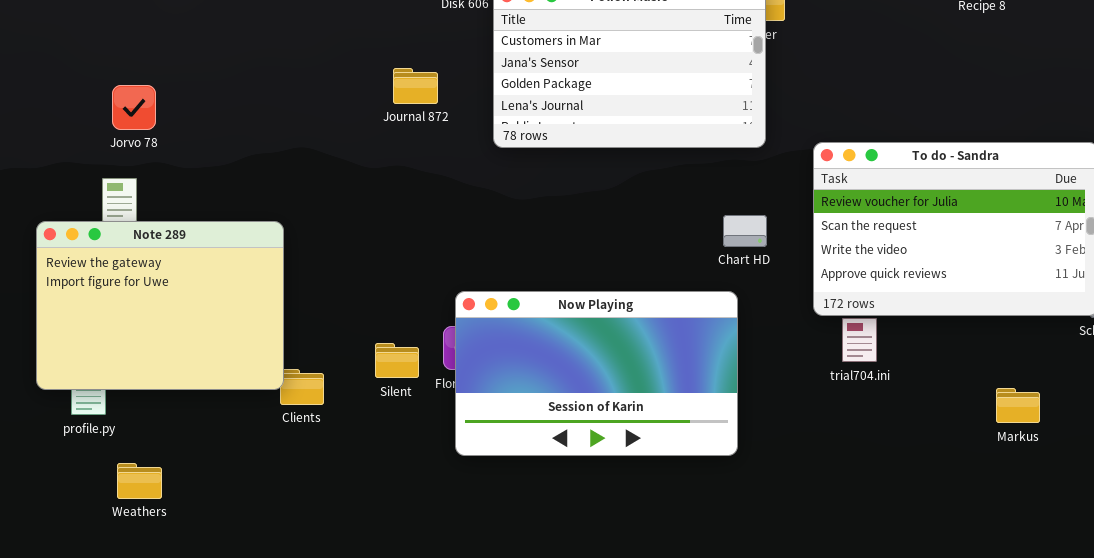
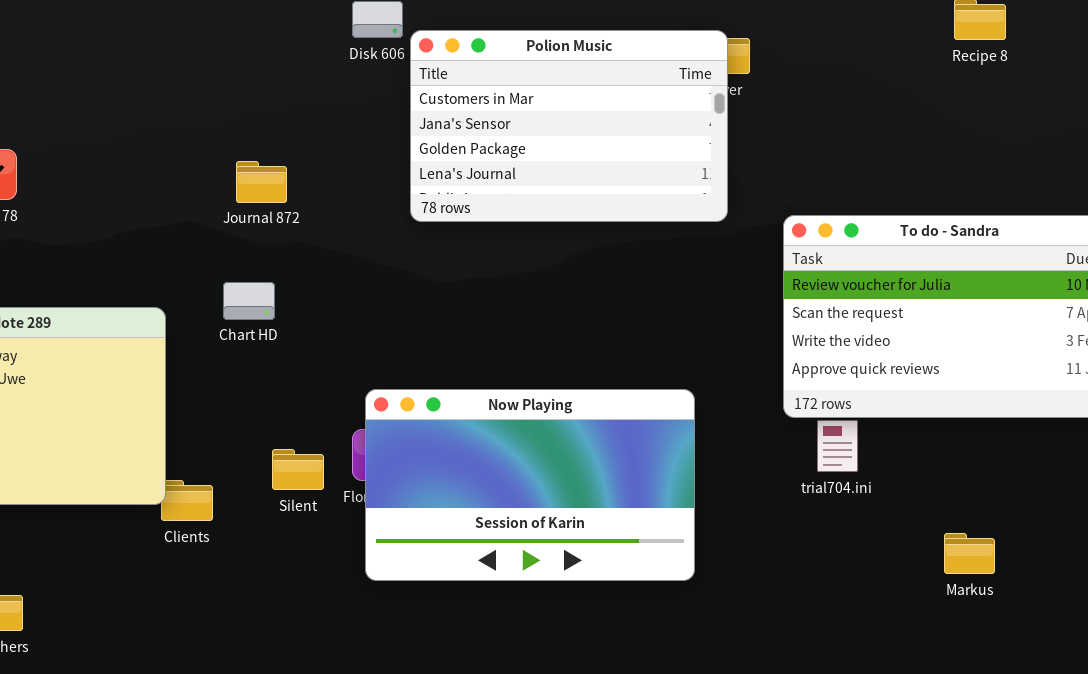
Journal 872: [393,68,438,104] -> [236,161,287,203], moved
Chart HD: [723,215,767,247] -> [223,282,275,320], moved
Markus: [996,388,1040,423] -> [944,533,995,574], moved

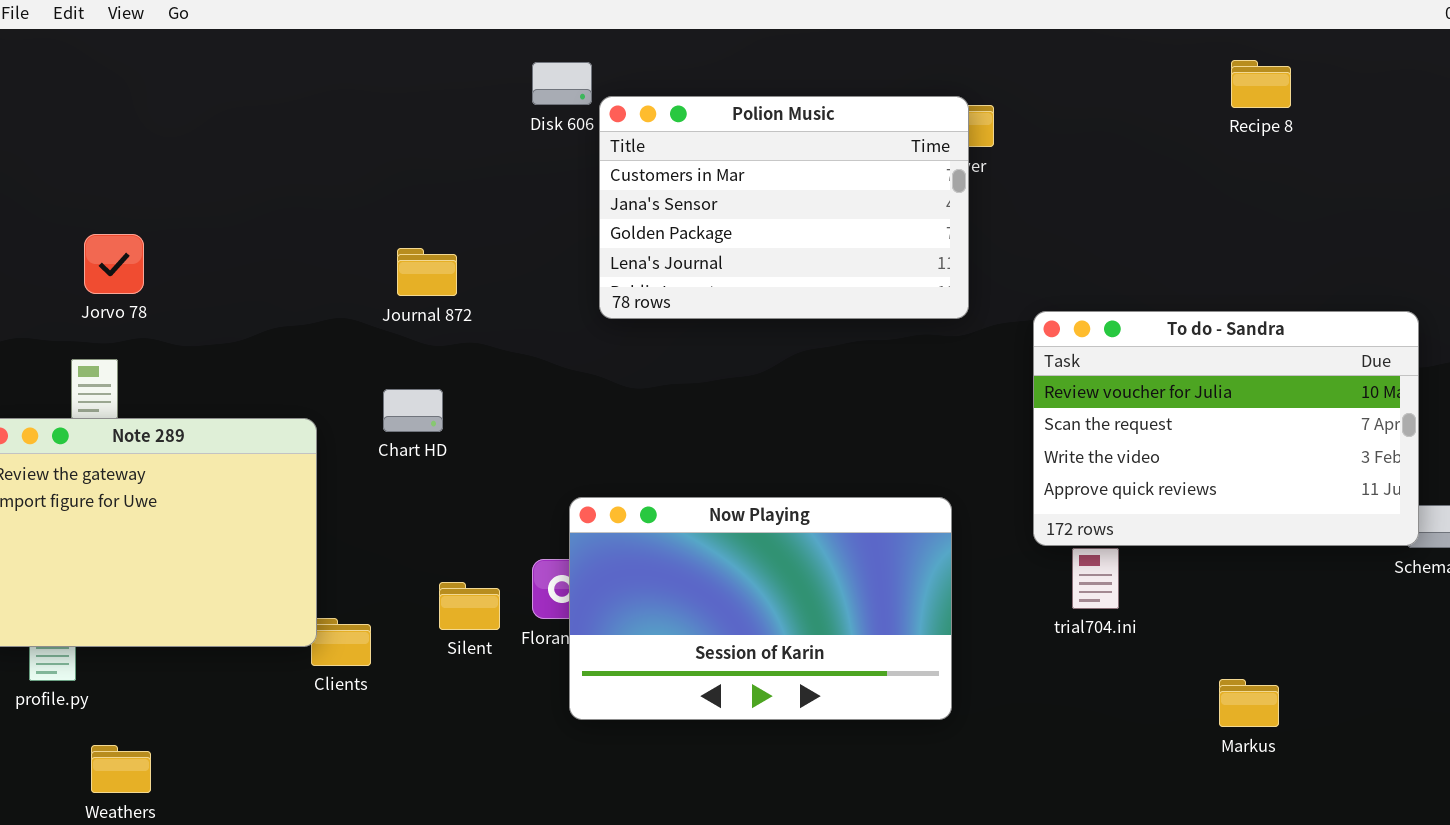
Now Playing: [365,389,695,581] -> [569,497,952,720], moved

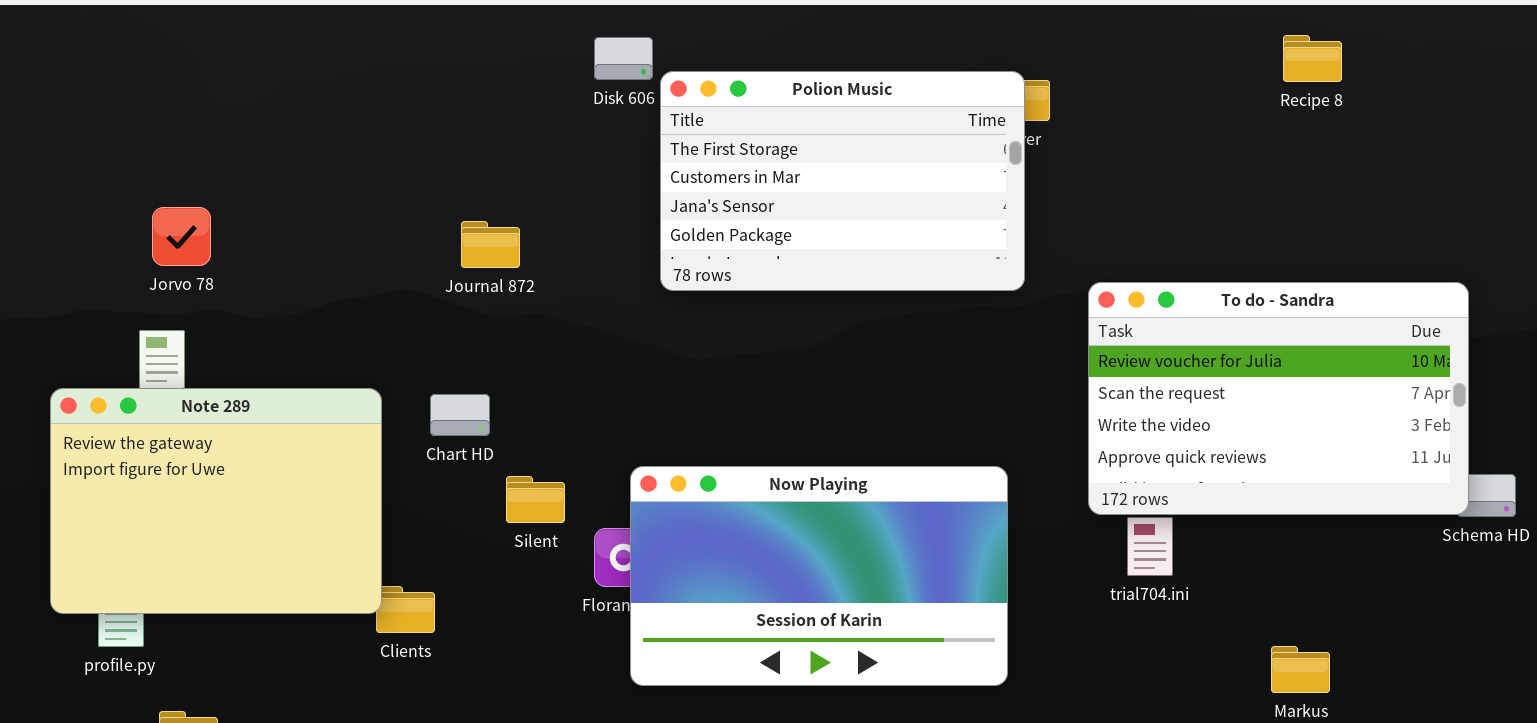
Polion Music: [599,96,969,319] -> [660,71,1025,291], scrolled up 1 row
Chart HD: [383,389,443,432] -> [430,394,490,436], moved
Silent: [439,582,500,630] -> [506,476,565,523], moved

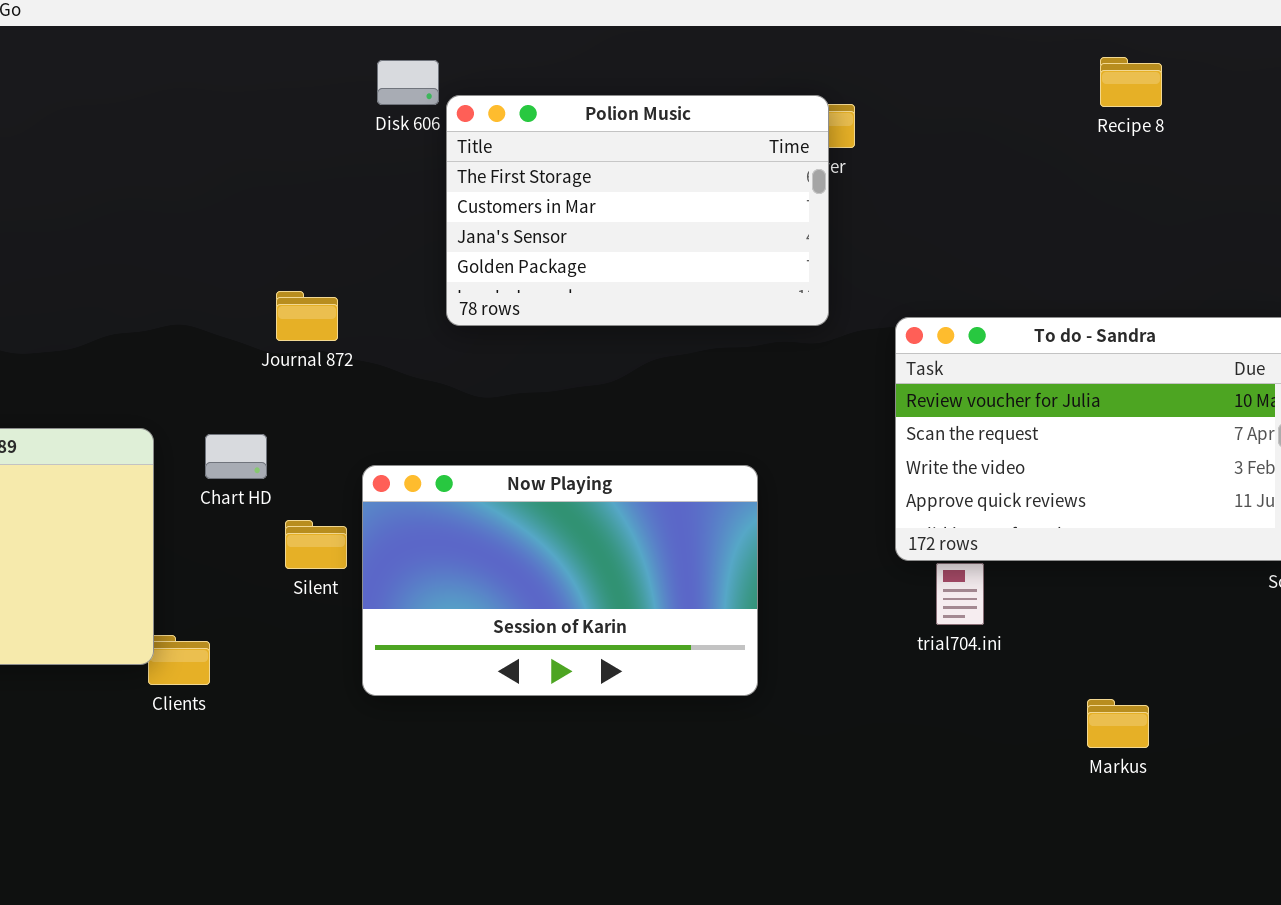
Journal 872: [461,221,520,268] -> [276,291,338,341], moved
Now Playing: [630,466,1008,686] -> [362,465,758,696], moved

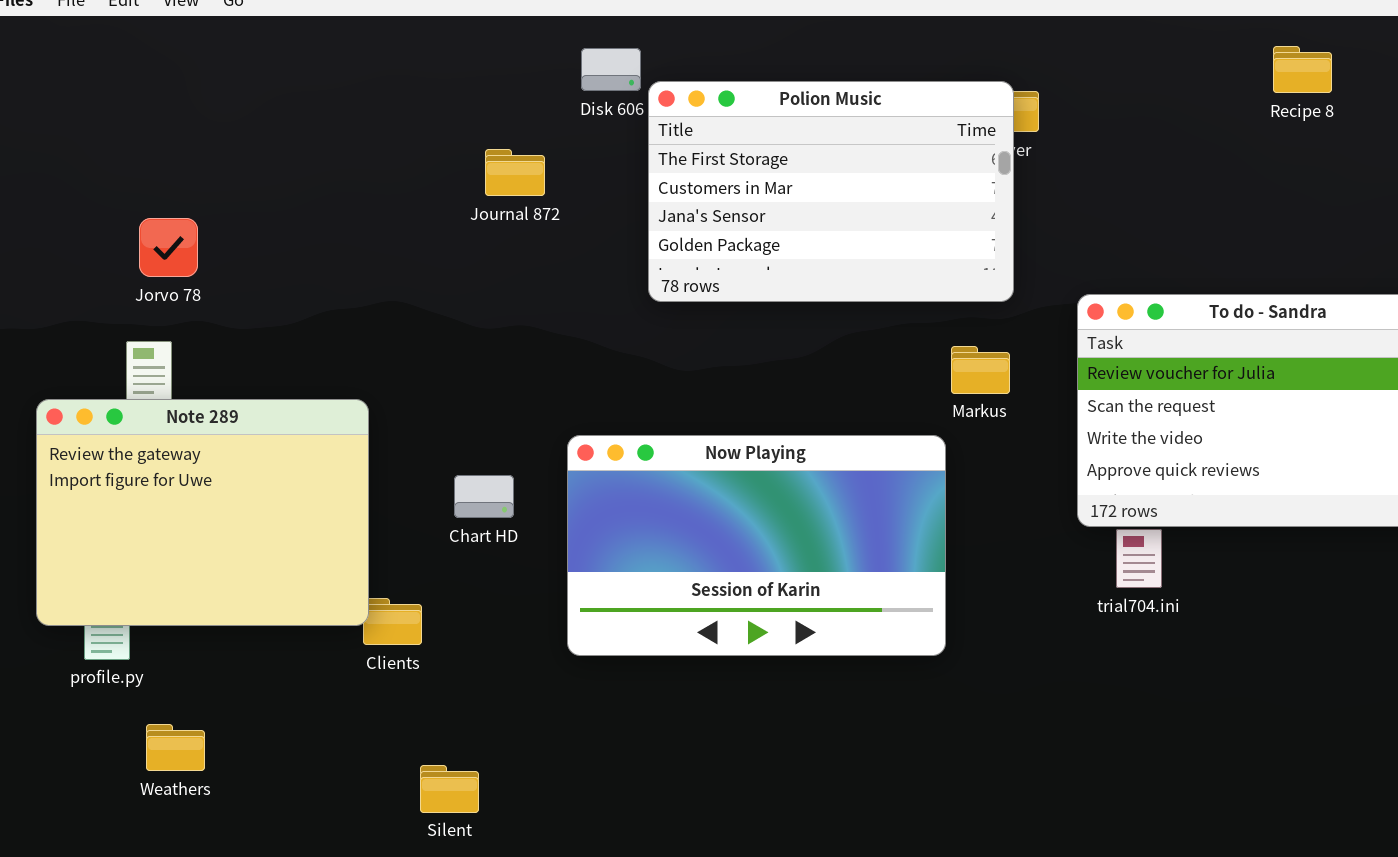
Journal 872: [276,291,338,341] -> [485,149,545,196], moved
Chart HD: [205,434,267,479] -> [454,475,514,518], moved
Silent: [285,520,347,569] -> [420,765,479,813], moved
Markus: [1087,699,1149,748] -> [951,346,1010,394], moved

